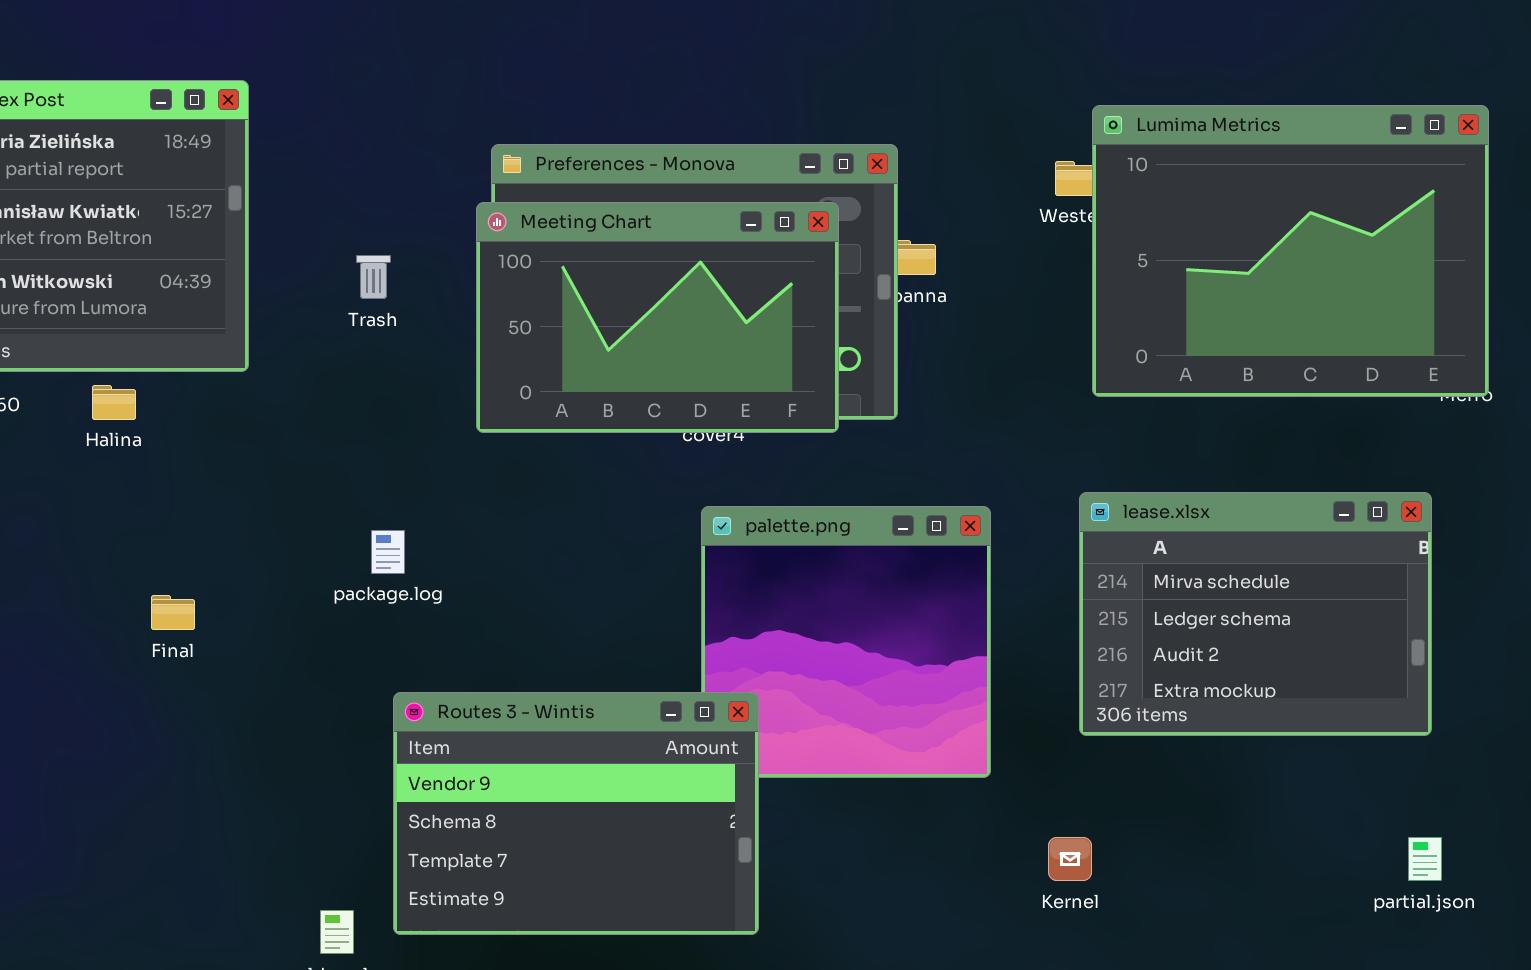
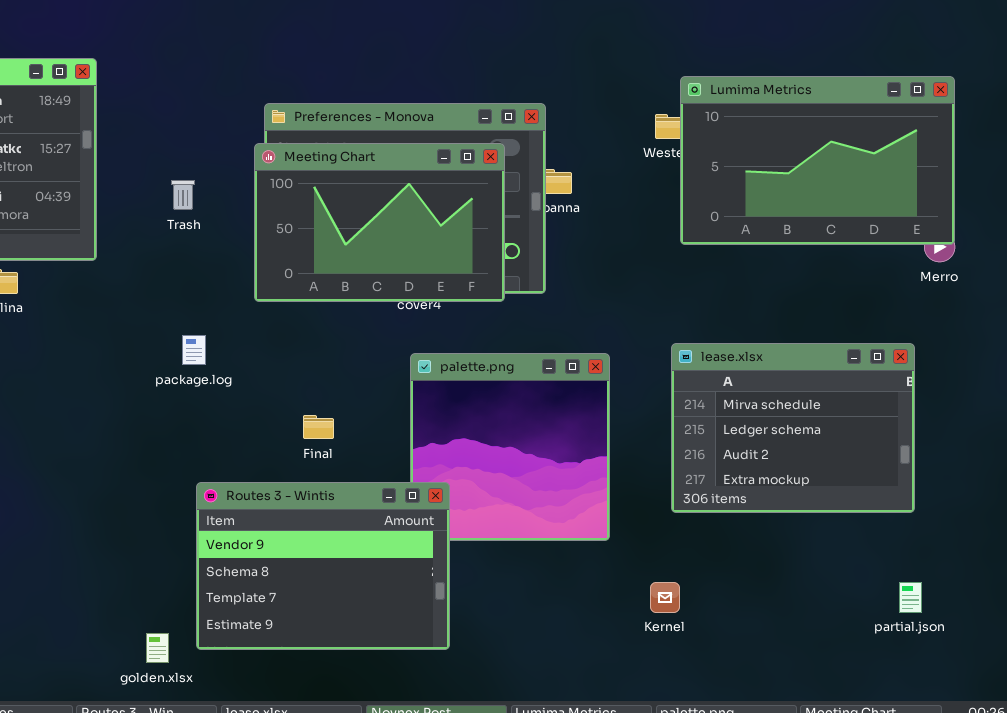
Lumima Metrics: [1092,105,1489,397] -> [680,76,955,245], resized
package.log: [371,530,405,574] -> [182,335,206,365], moved
Final: [151,595,195,630] -> [303,415,334,439], moved

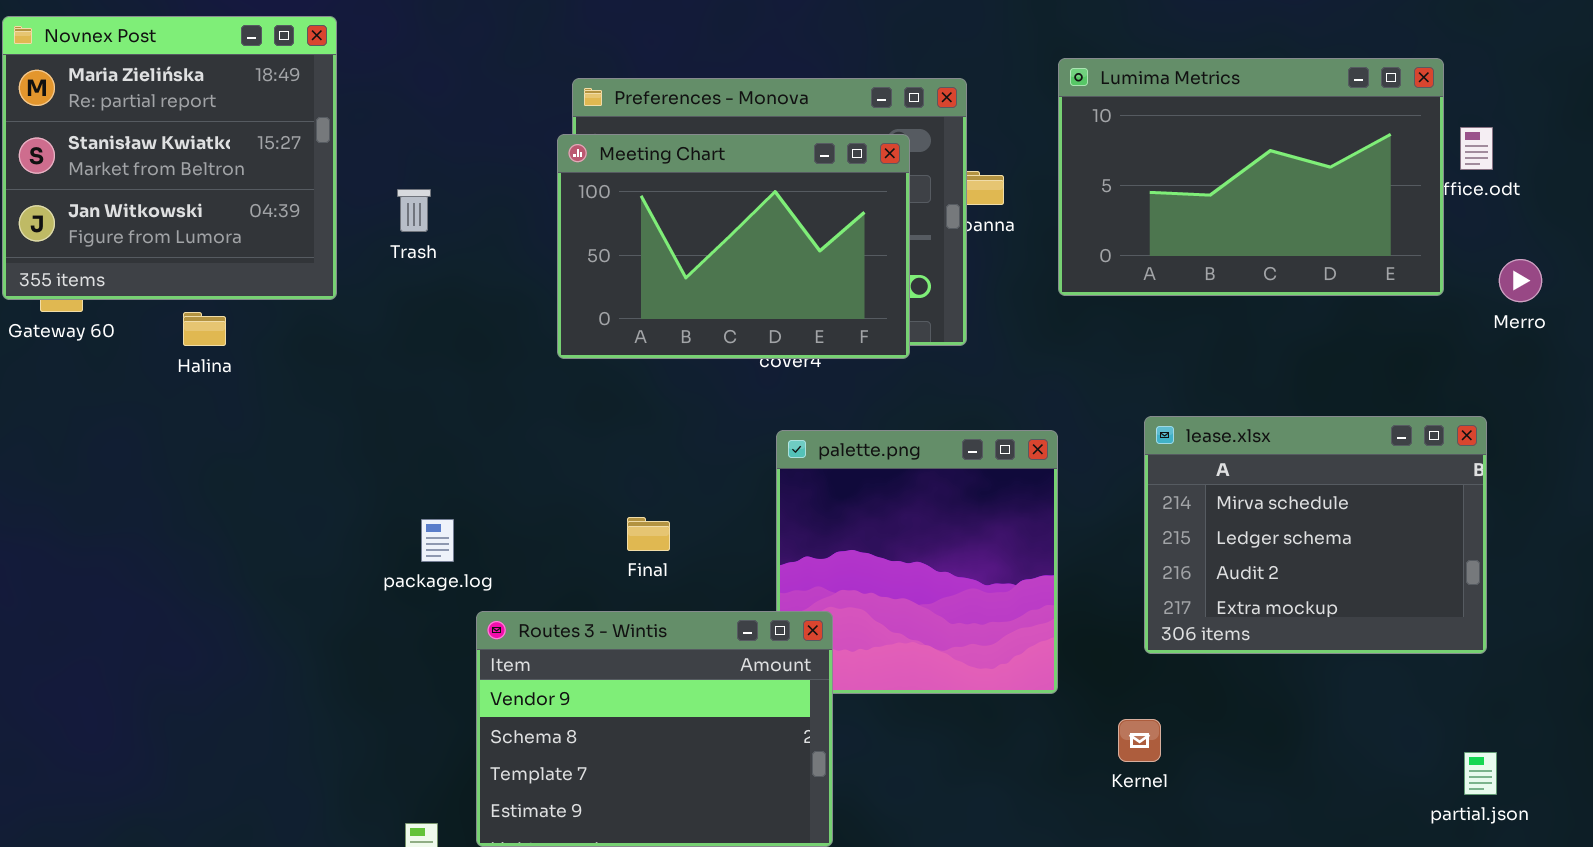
Lumima Metrics: [680,76,955,245] -> [1058,58,1444,296], moved
Trash: [171,180,195,210] -> [397,189,431,232], moved
package.log: [182,335,206,365] -> [421,519,454,562], moved
Kernel: [650,582,680,613] -> [1118,719,1161,762], moved

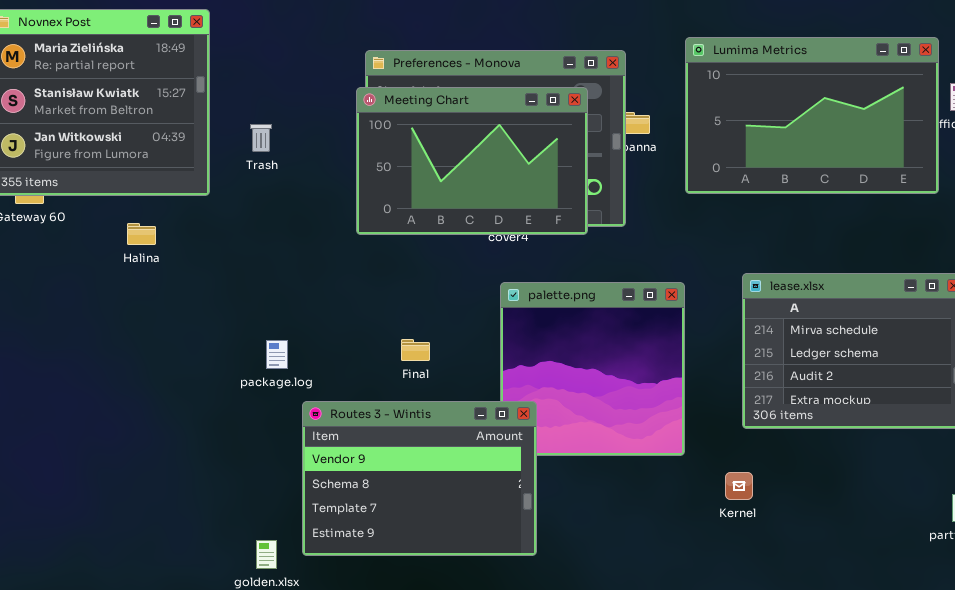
Halina: [183,312,226,346] -> [127,223,156,245], moved

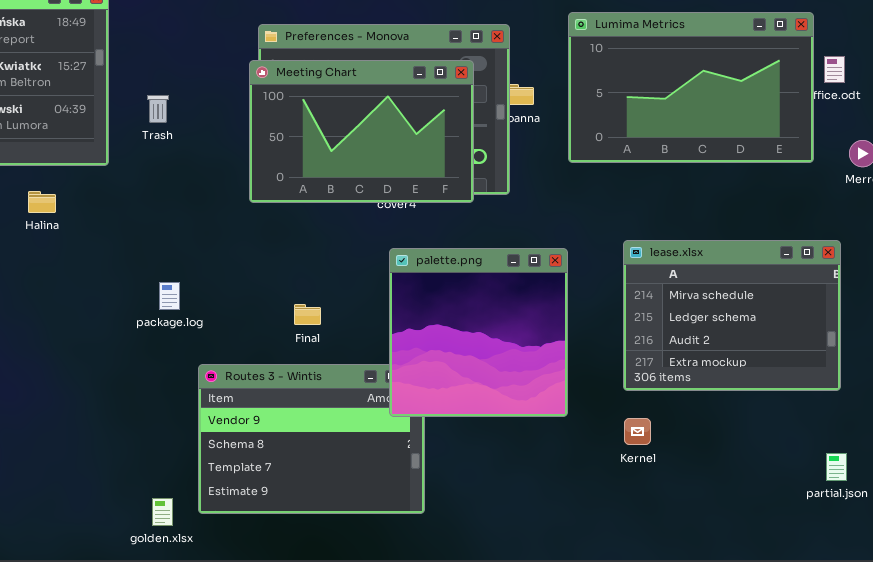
palette.png: [500,282,685,456] -> [389,248,568,417], raised
package.log: [266,340,288,369] -> [159,282,180,310], moved
Kernel: [725,472,753,500] -> [624,418,651,445], moved

